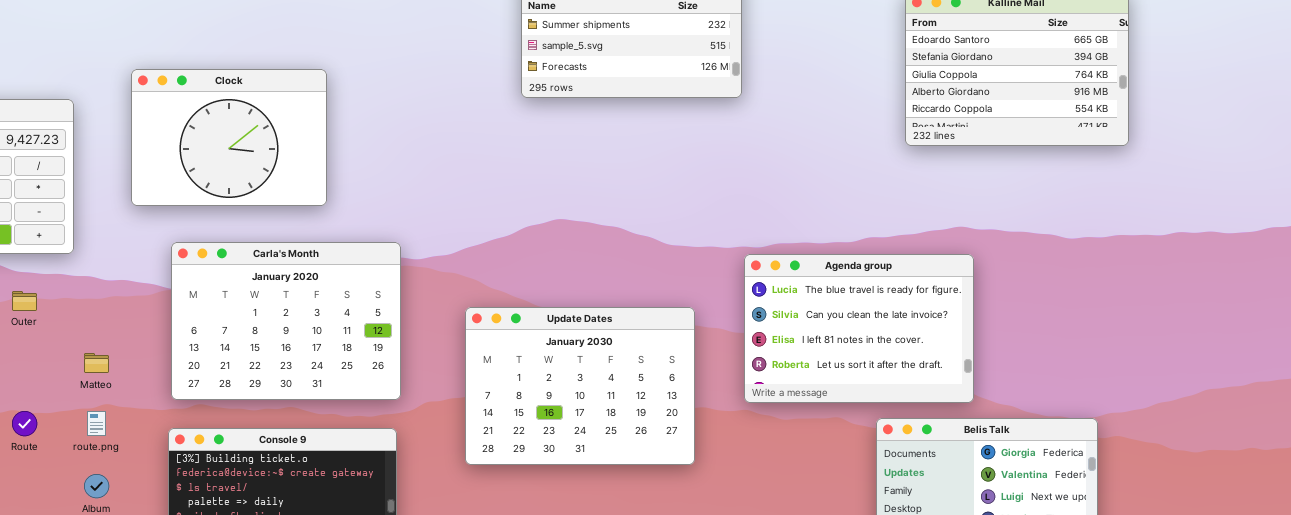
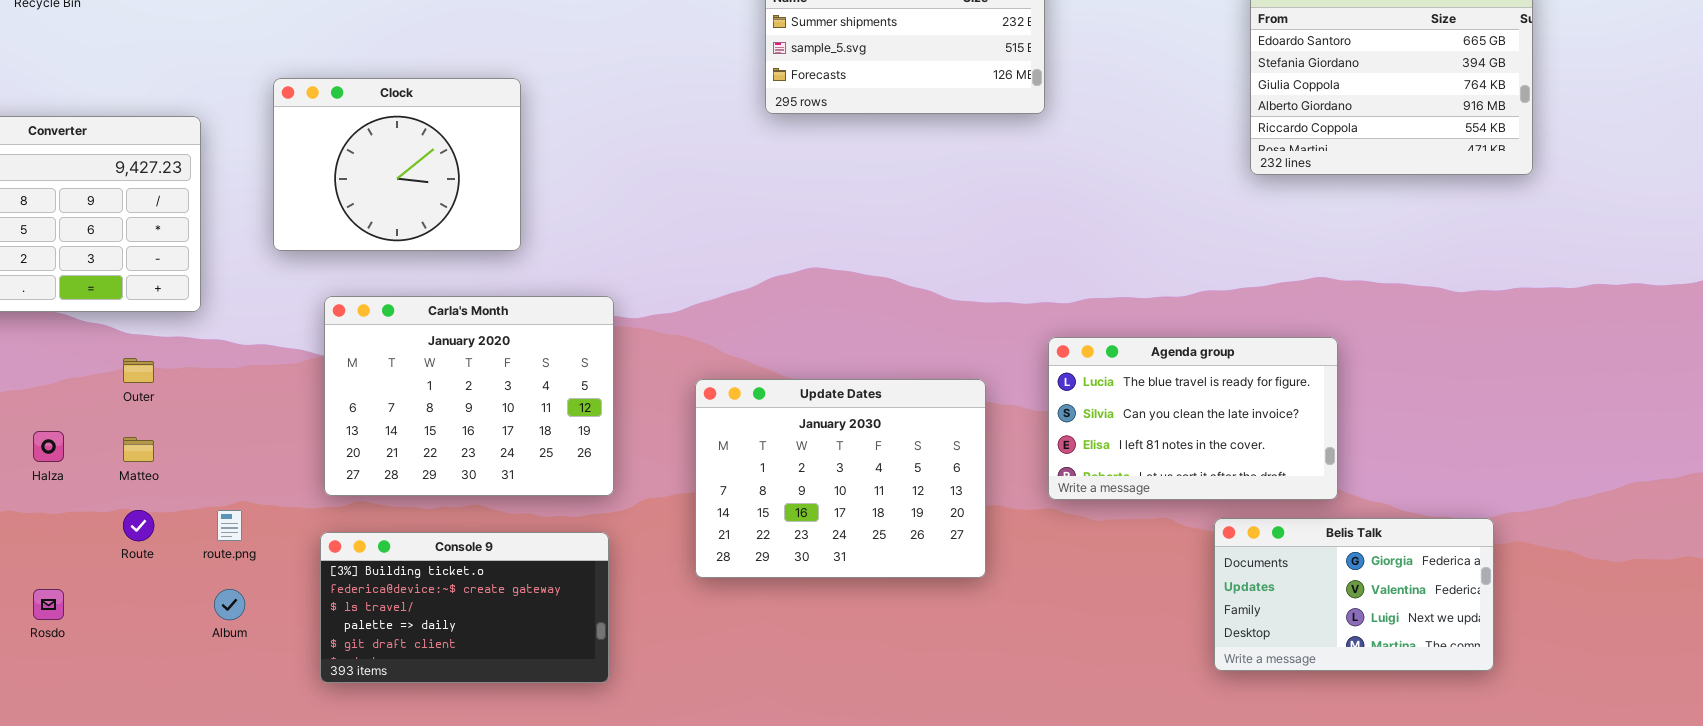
Agenda group: [744,254,974,403] -> [1048,337,1338,500], resized
Matteo: [84,353,109,373] -> [123,437,154,462], moved

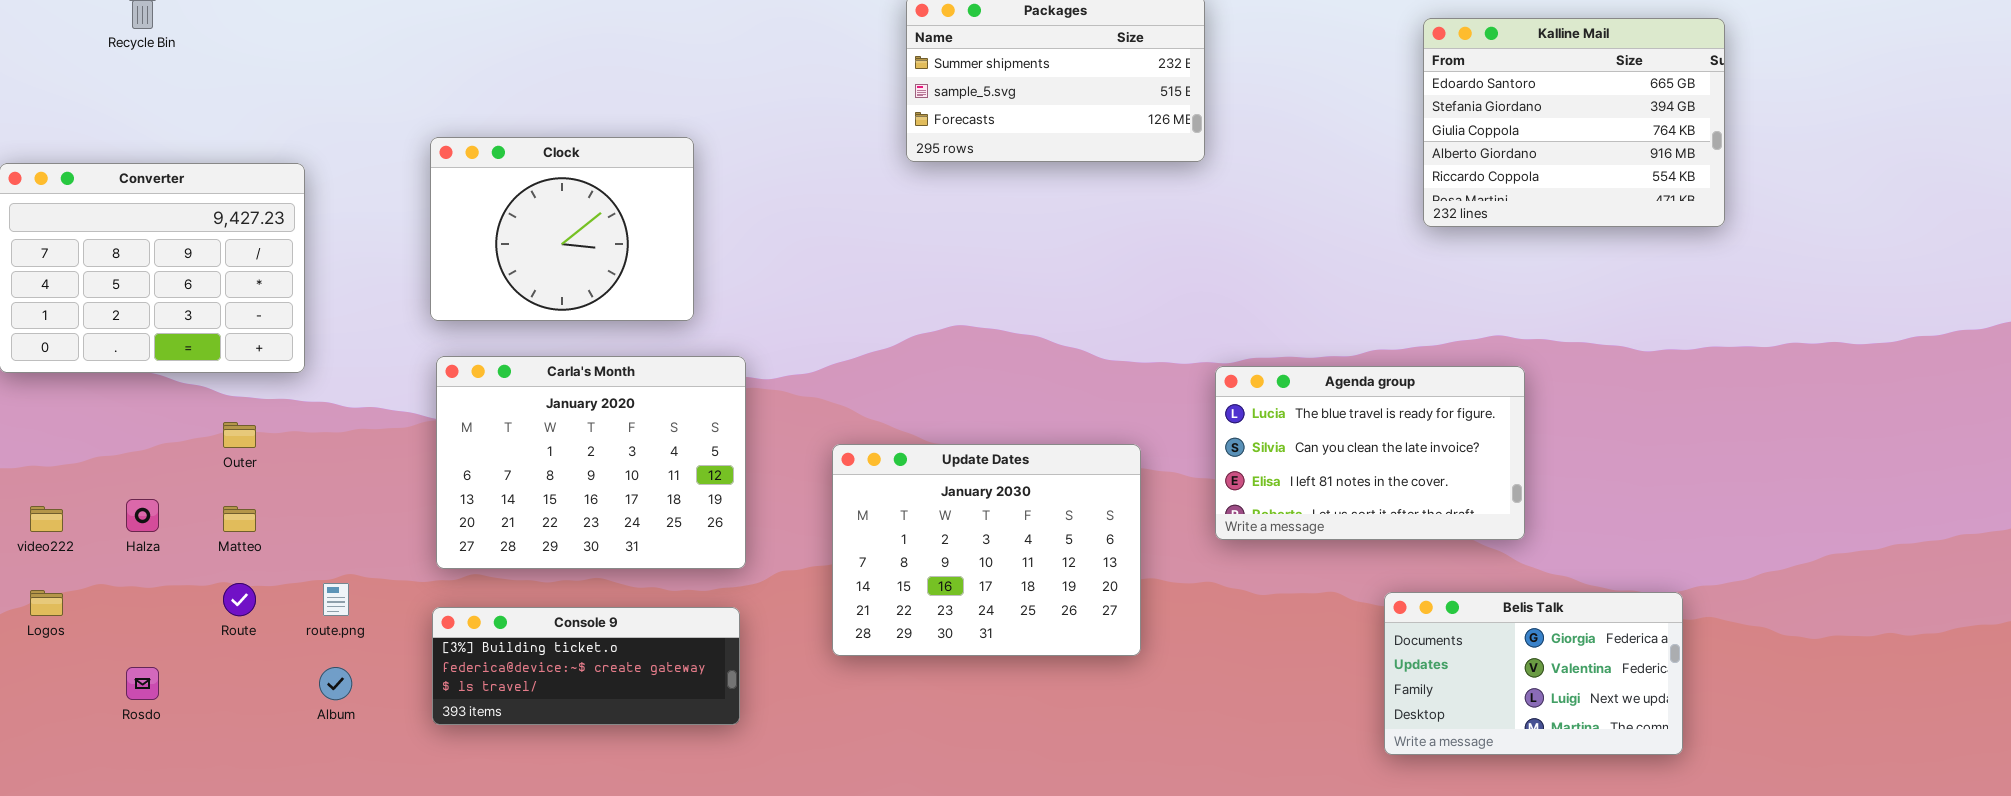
Clock: [273,78,521,251] -> [430,137,694,321], moved
Agenda group: [1048,337,1338,500] -> [1215,366,1525,540], moved
Console 9: [320,532,609,683] -> [432,607,740,725], resized

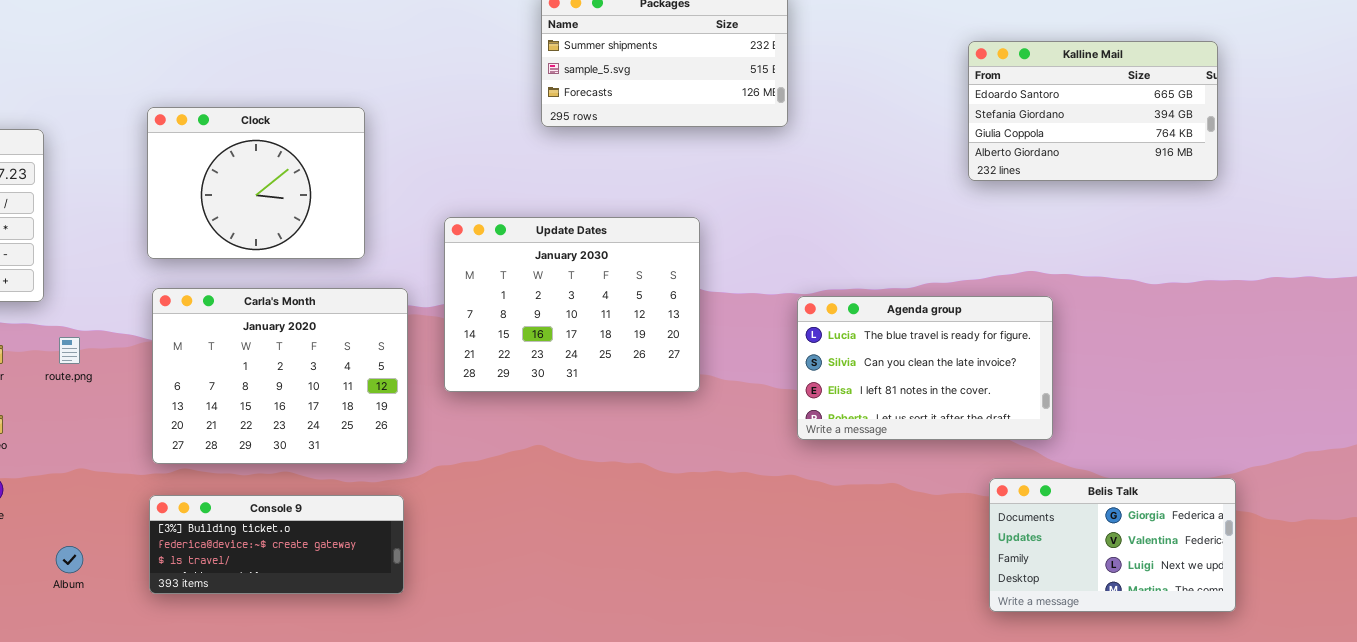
Kalline Mail: [1423,18,1725,227] -> [968,41,1218,181], resized
Update Dates: [832,444,1141,656] -> [444,217,700,392], moved
route.png: [323,583,349,616] -> [59,337,80,364], moved
Belis Talk: [1384,592,1683,755] -> [989,478,1236,612], moved

